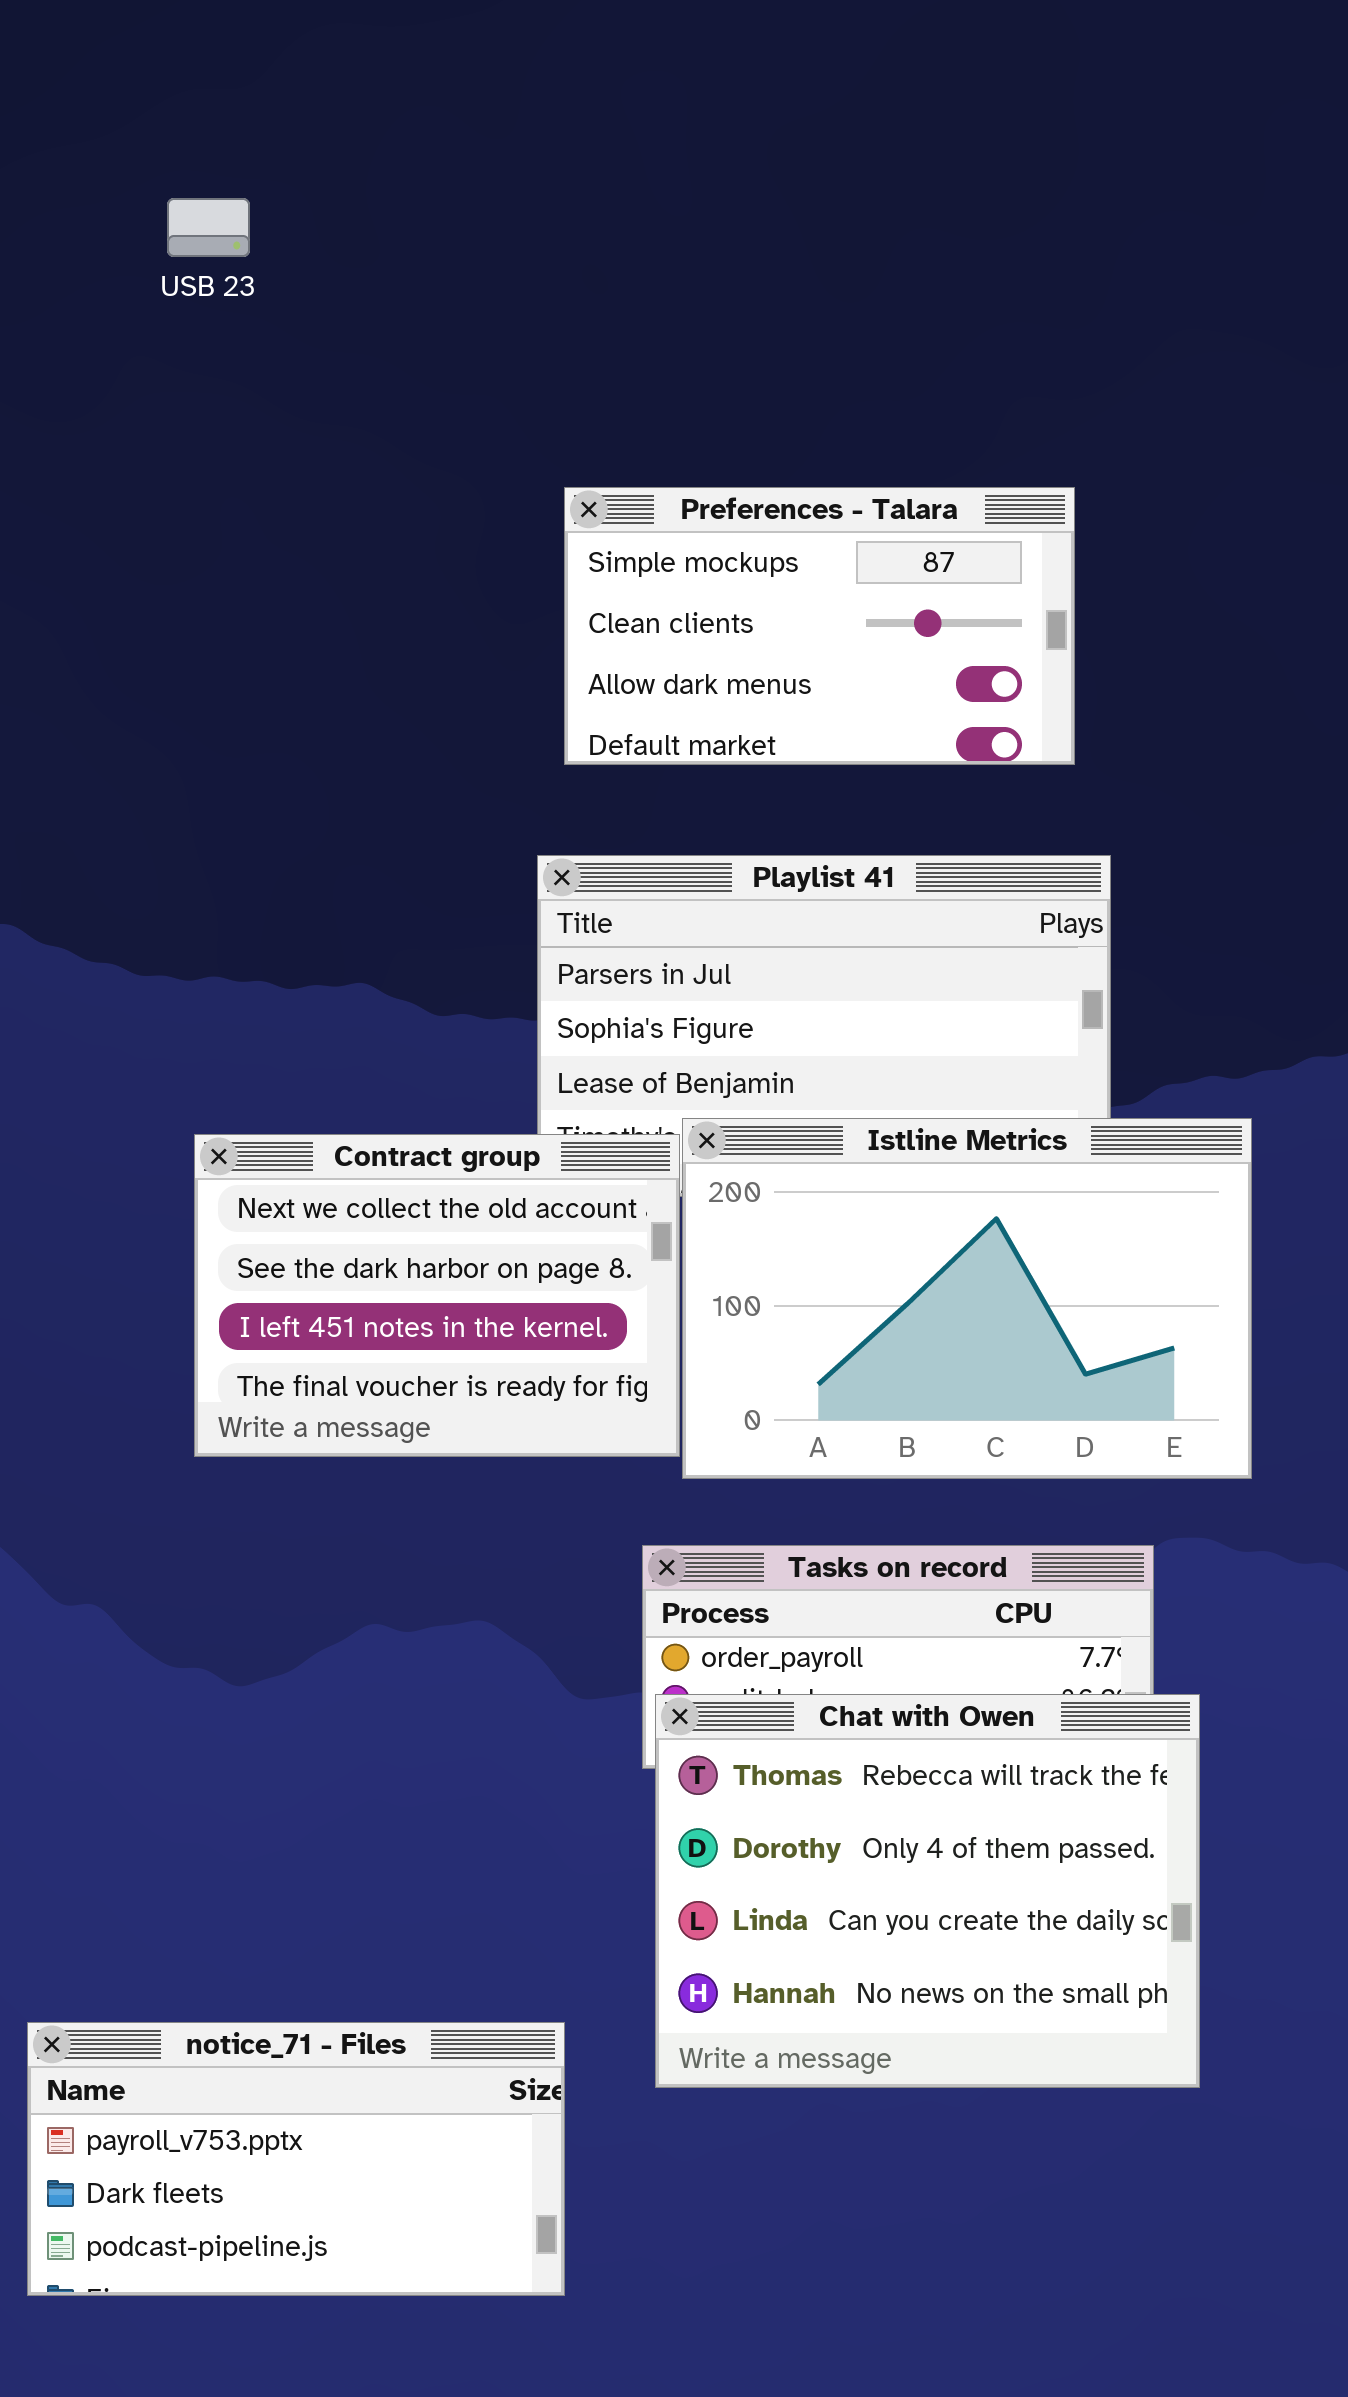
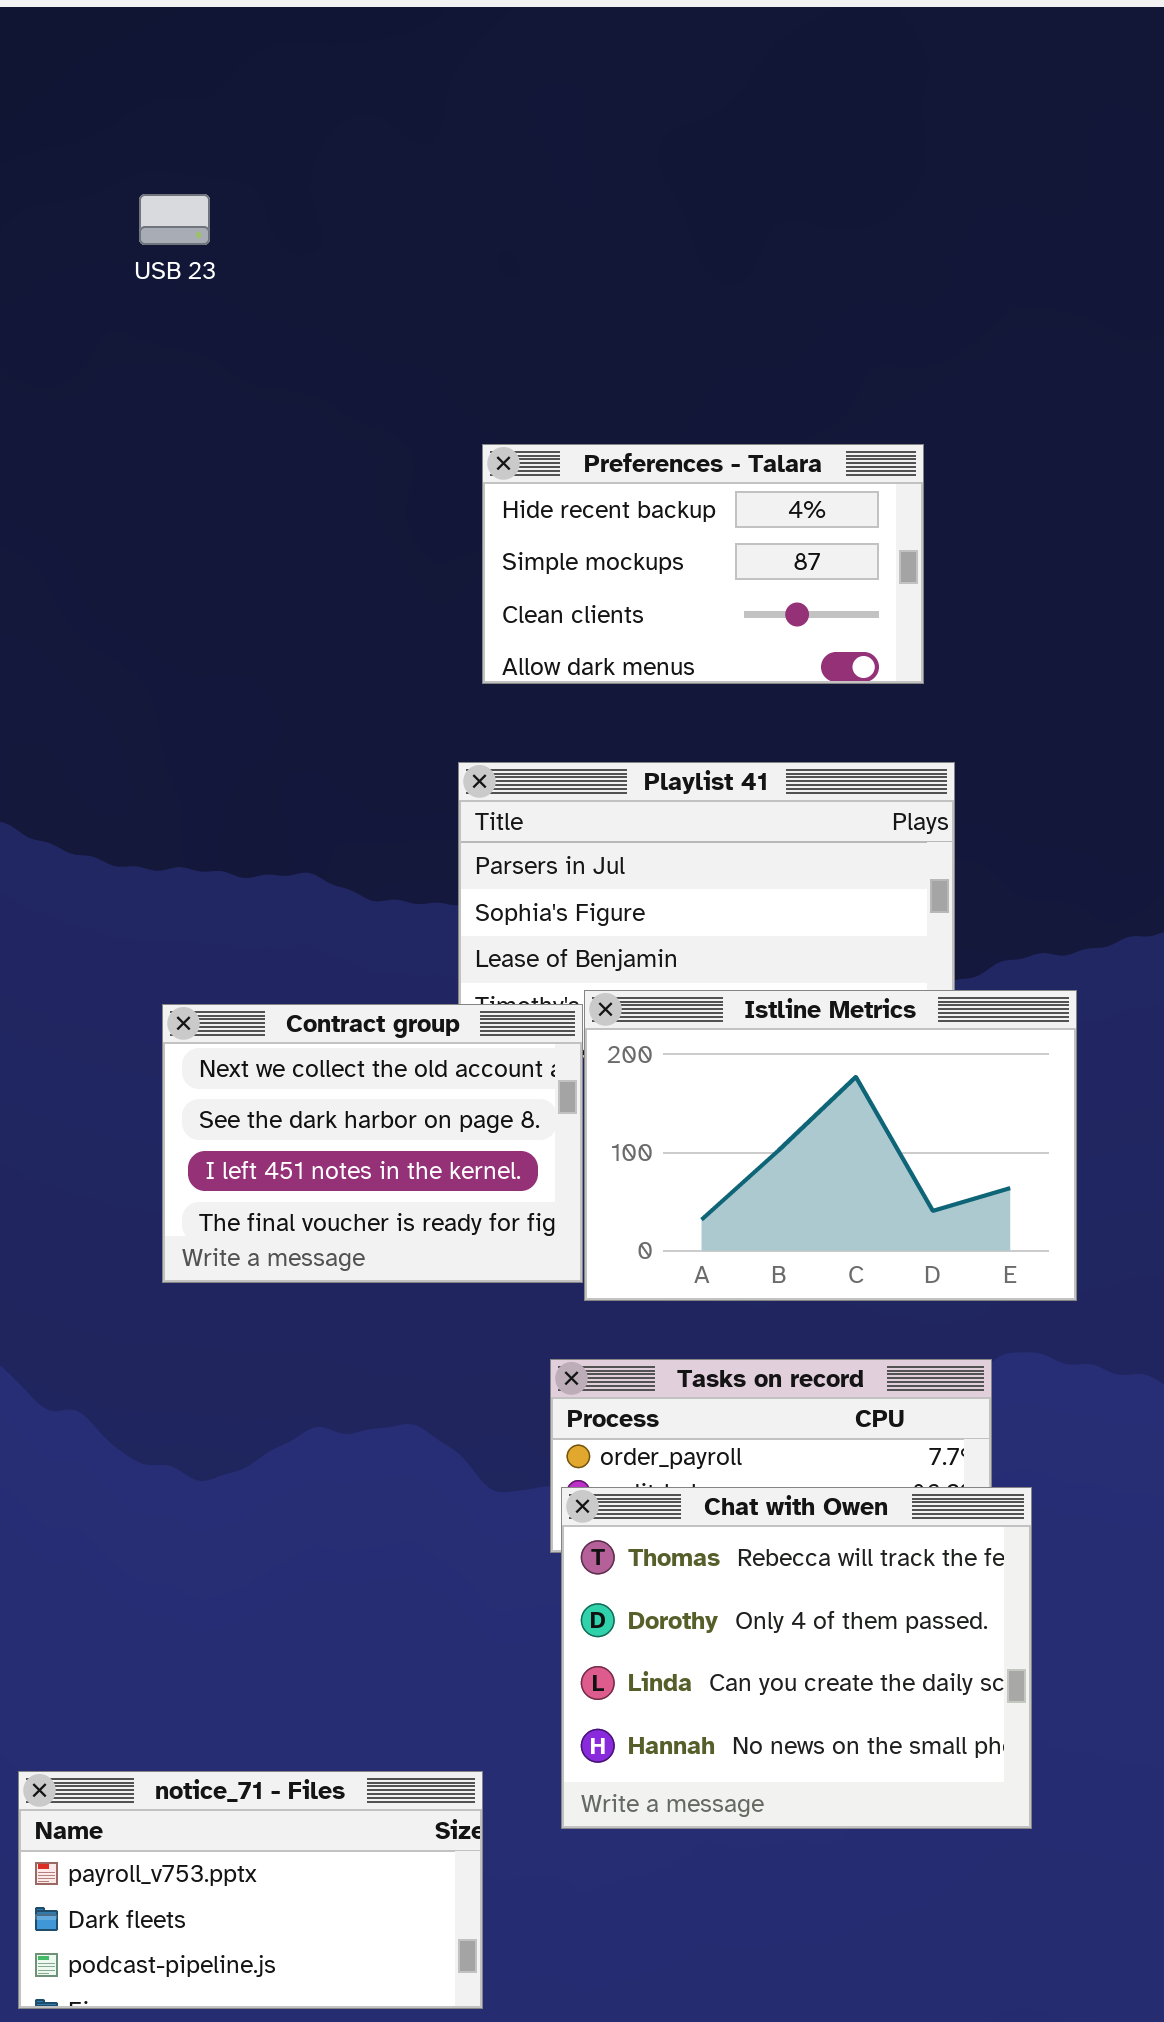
Preferences - Talara: [564,487,1075,765] -> [482,444,924,684], scrolled up 1 row

